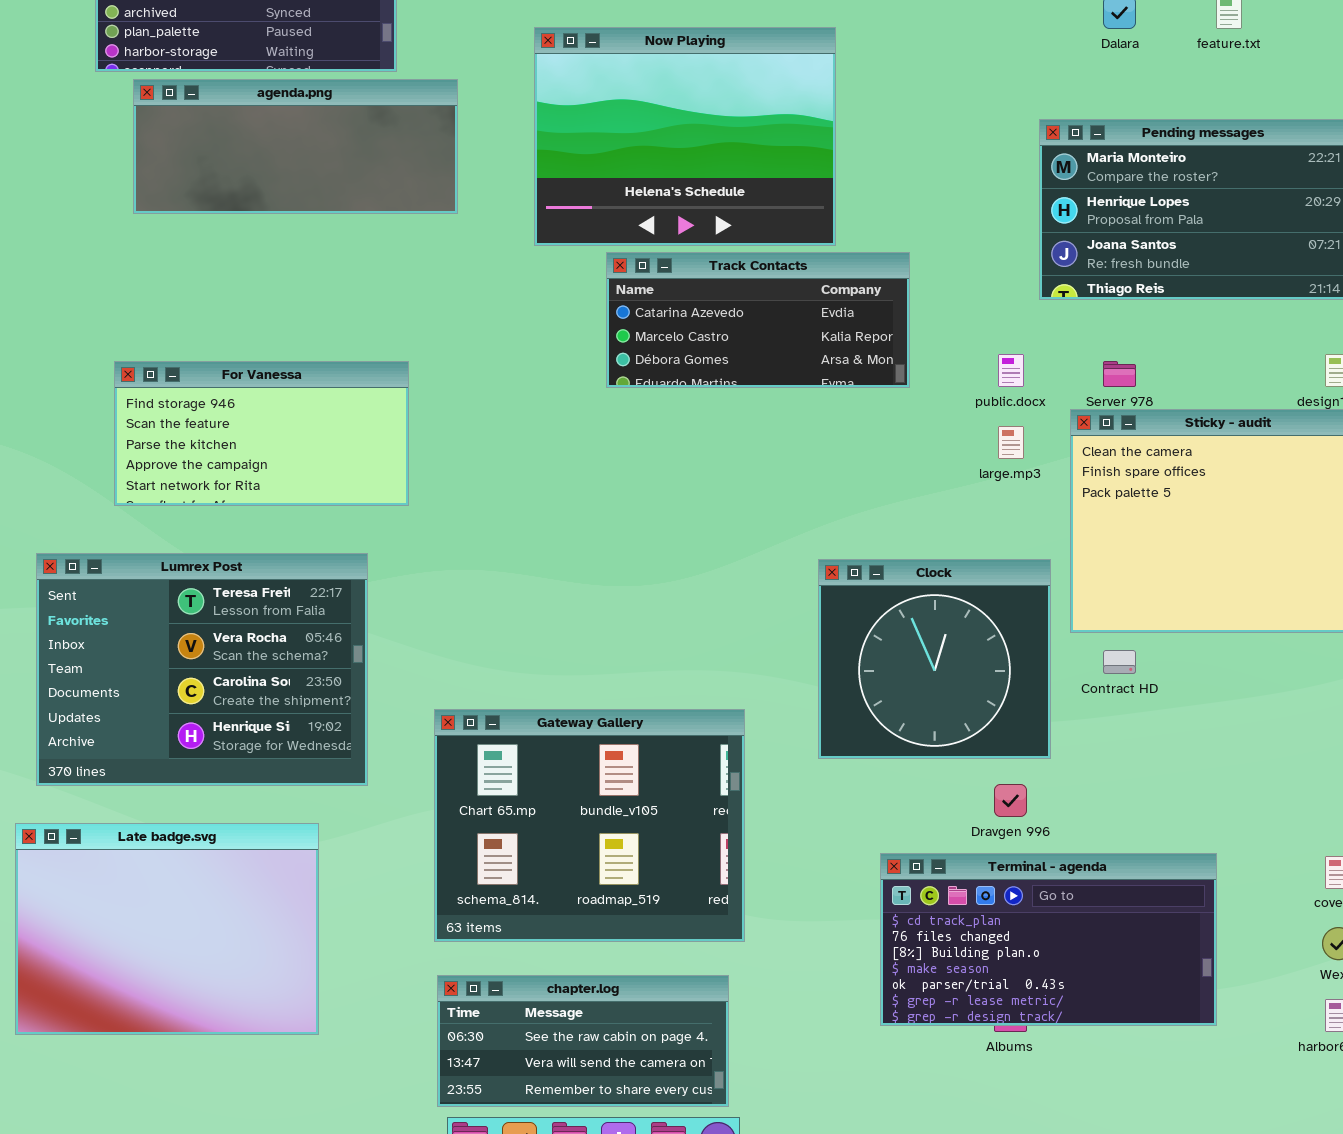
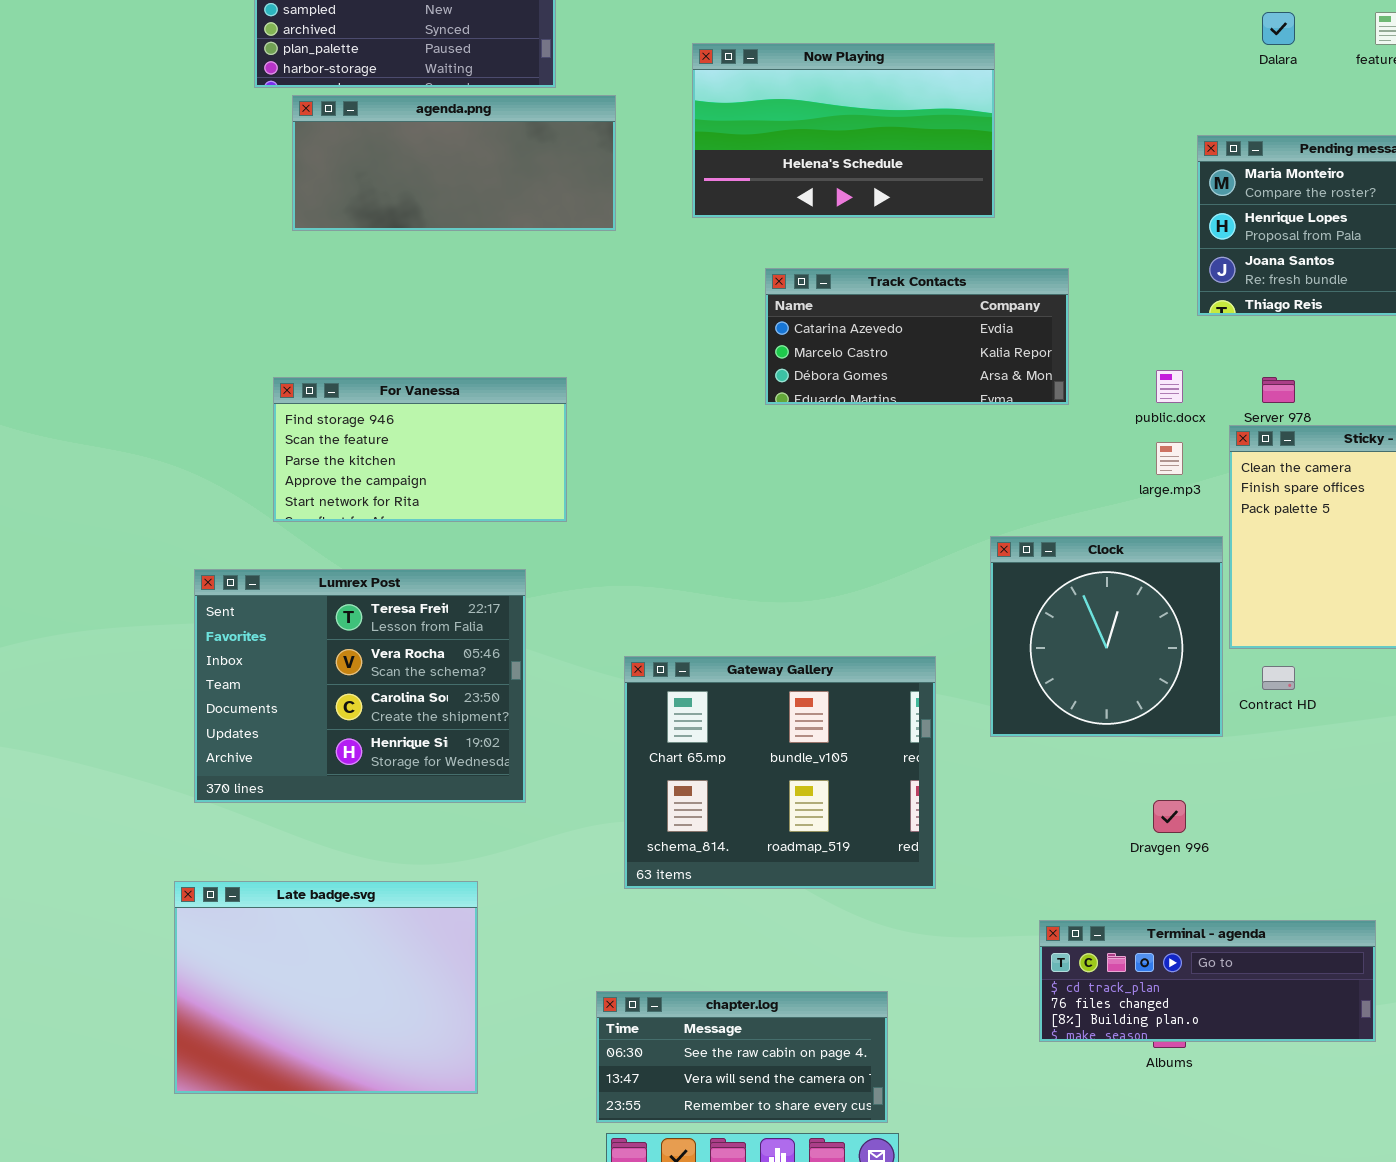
Now Playing: [534,27,836,246] -> [692,43,995,218], resized
Clock: [818,559,1051,759] -> [990,536,1223,737], moved
Gateway Gallery: [434,709,745,942] -> [624,656,936,889], moved
Late badge.svg: [15,823,319,1035] -> [174,881,478,1094], moved
Terminal - agenda: [880,853,1217,1026] -> [1039,920,1376,1042], resized

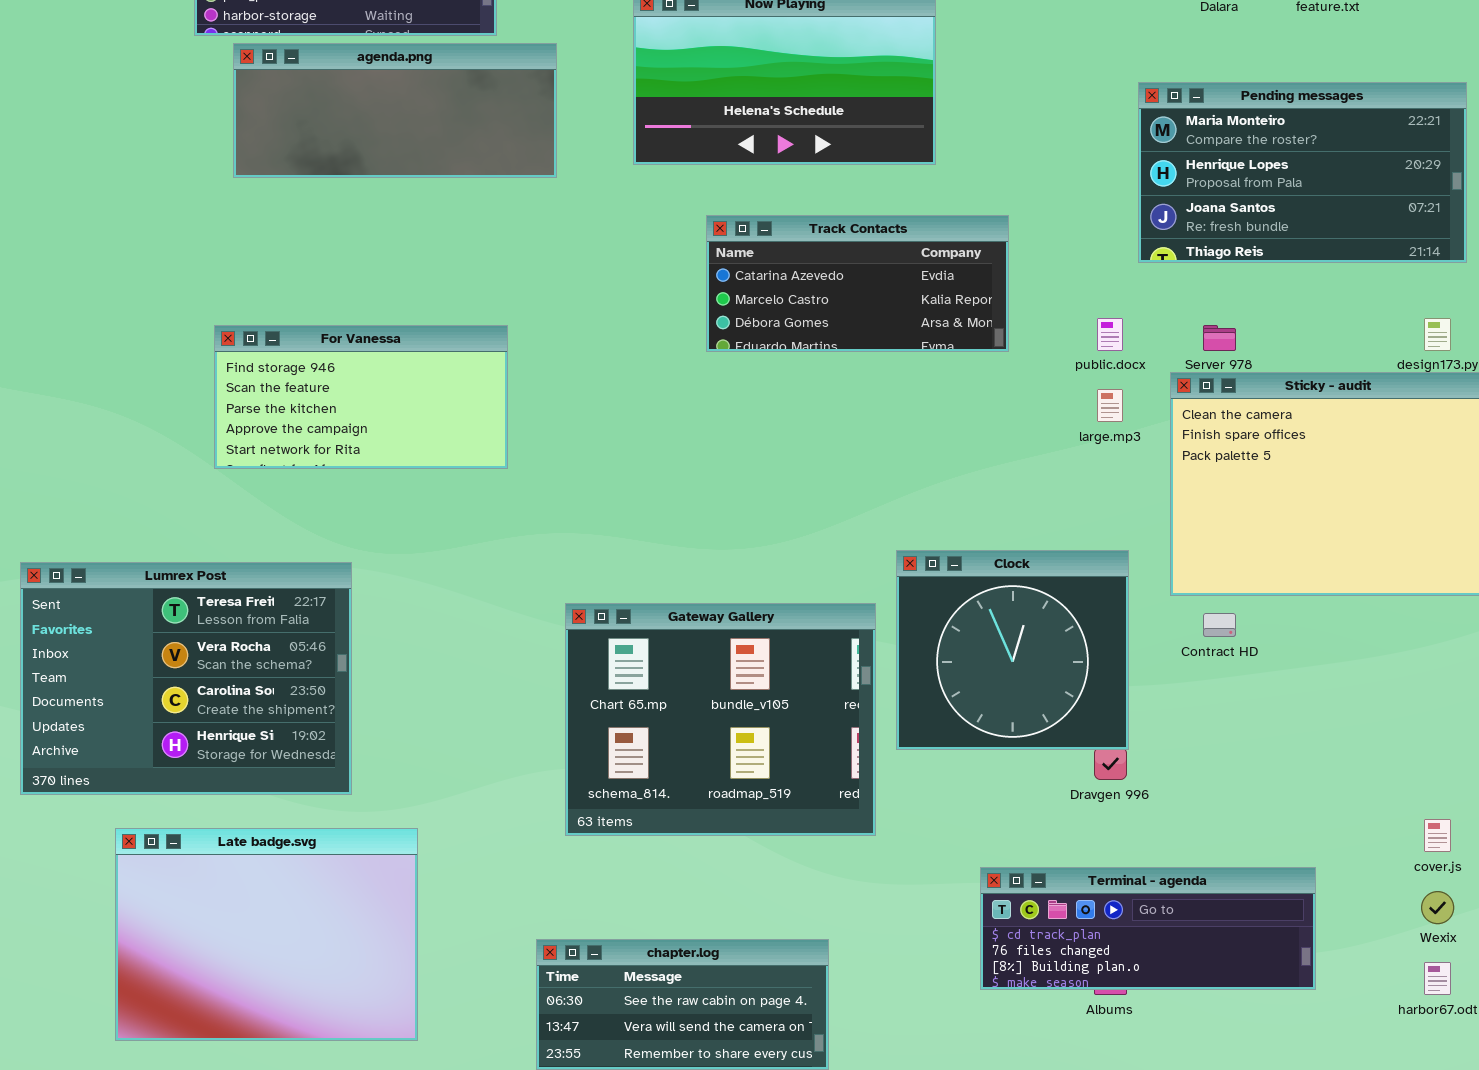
Clock: [990,536,1223,737] -> [896,550,1129,750], moved
Lumrex Post: [194,569,526,803] -> [20,562,352,795], moved

